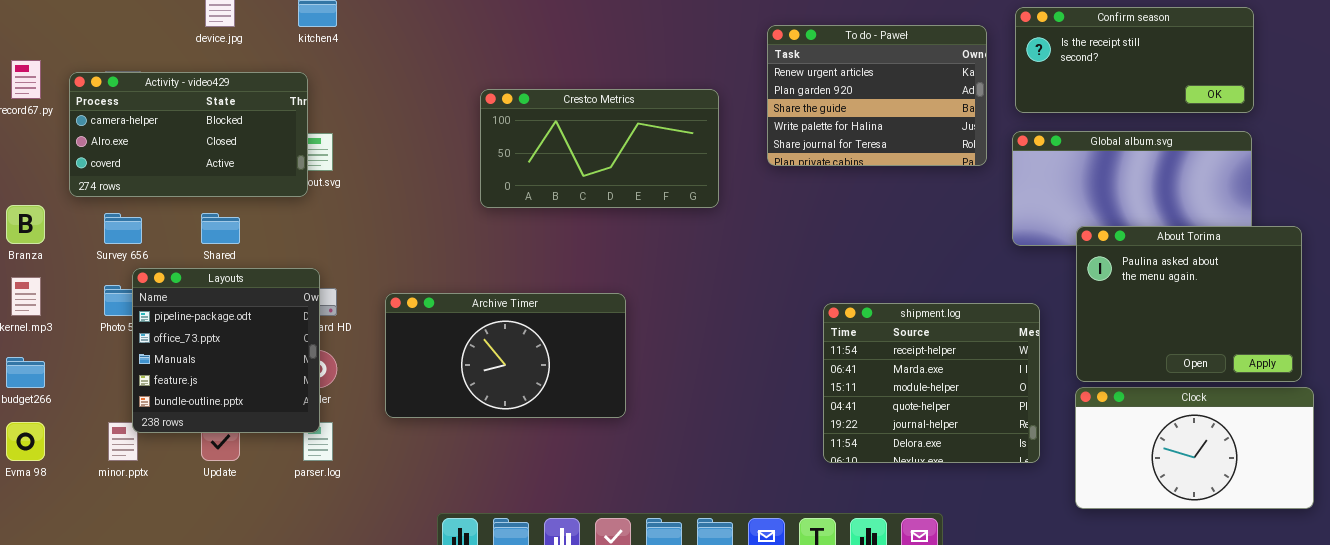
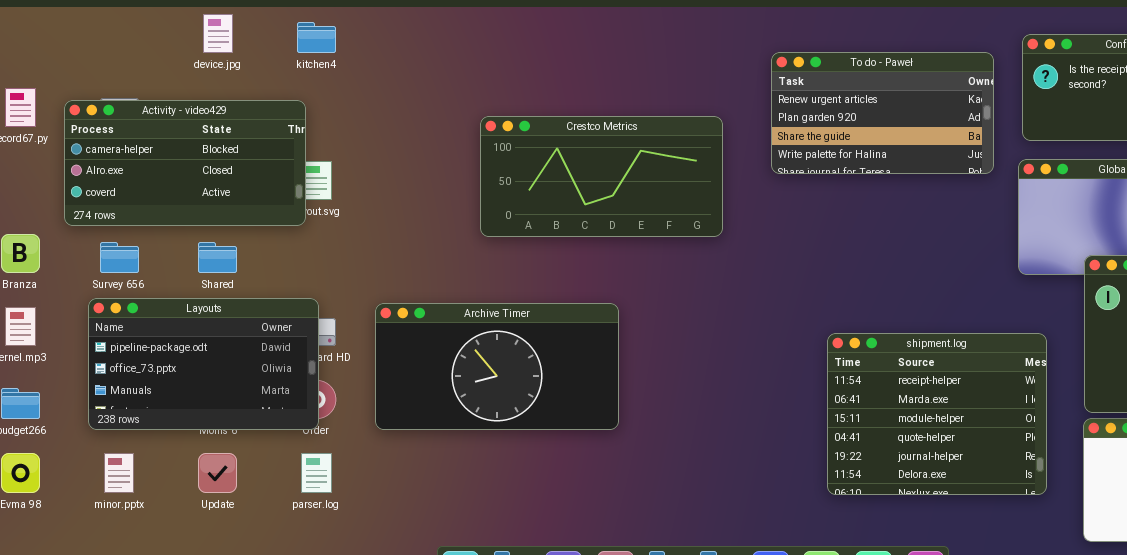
To do - Paweł: [767,25,987,166] -> [771,52,994,174], resized
Layouts: [132,268,320,433] -> [88,298,319,430], resized
Archive Timer: [385,293,626,418] -> [375,303,619,430], moved

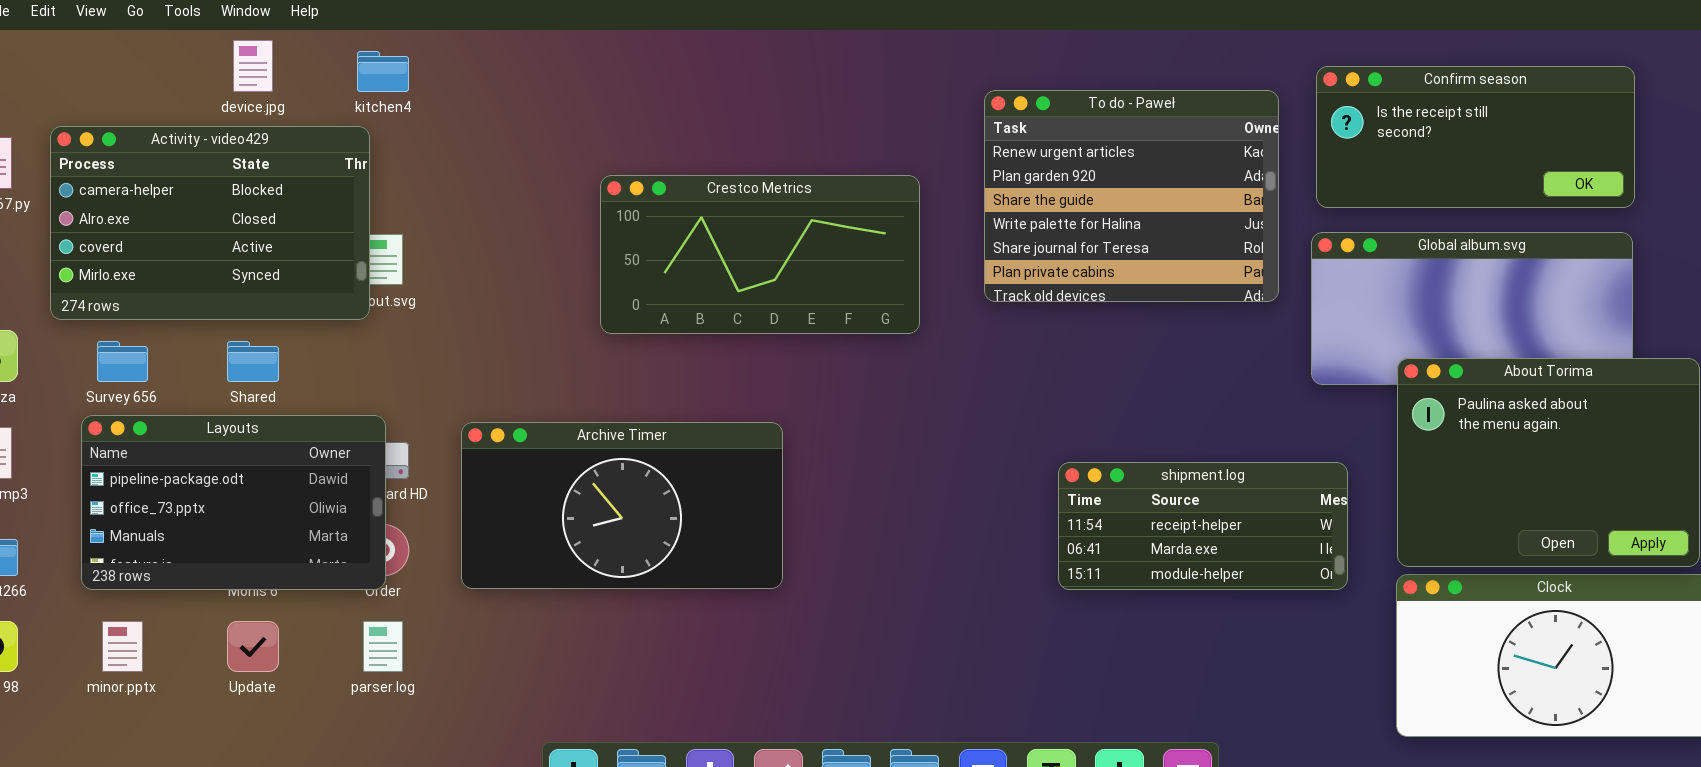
To do - Paweł: [771,52,994,174] -> [984,90,1279,302], resized
Activity - video429: [64,100,306,226] -> [50,126,370,320], resized
shipment.log: [827,333,1047,495] -> [1058,462,1348,590], resized

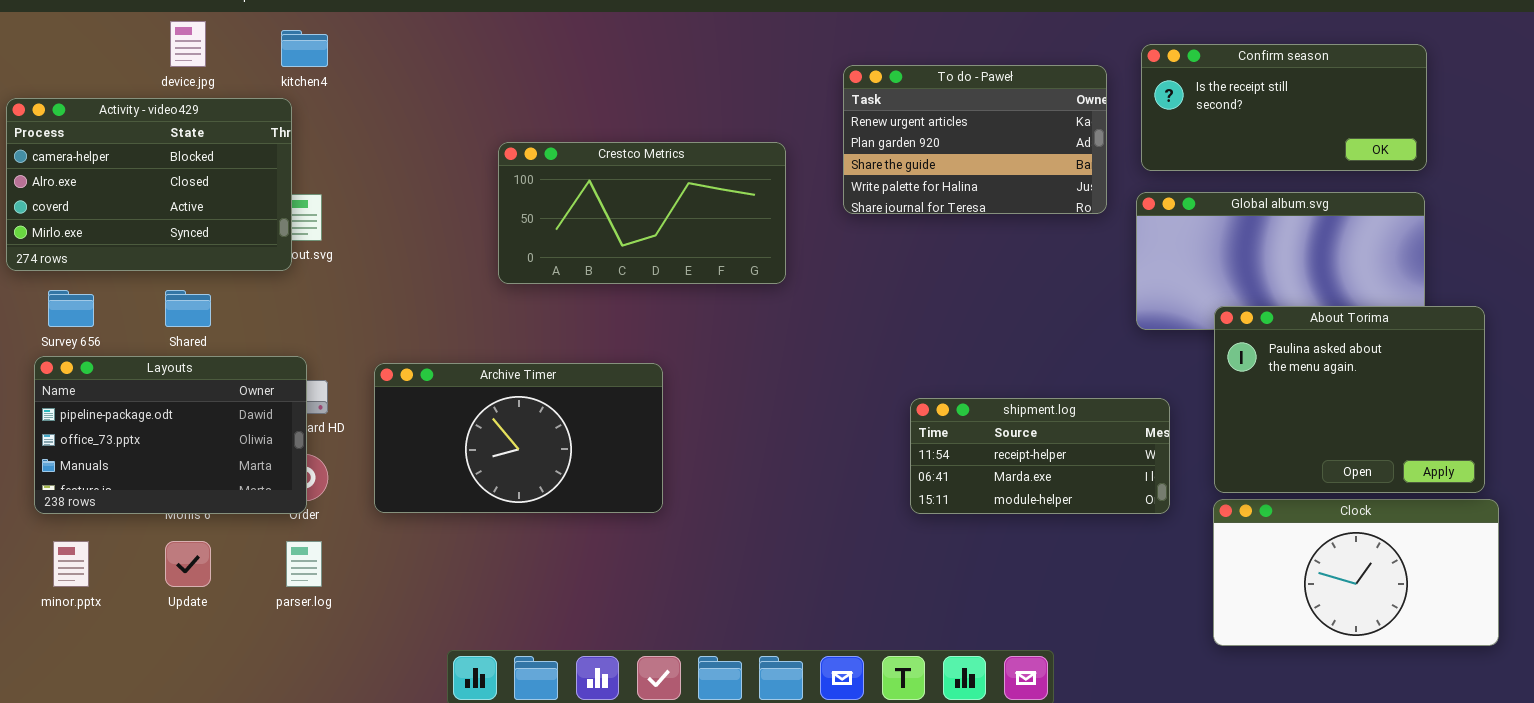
To do - Paweł: [984,90,1279,302] -> [843,65,1107,214], resized

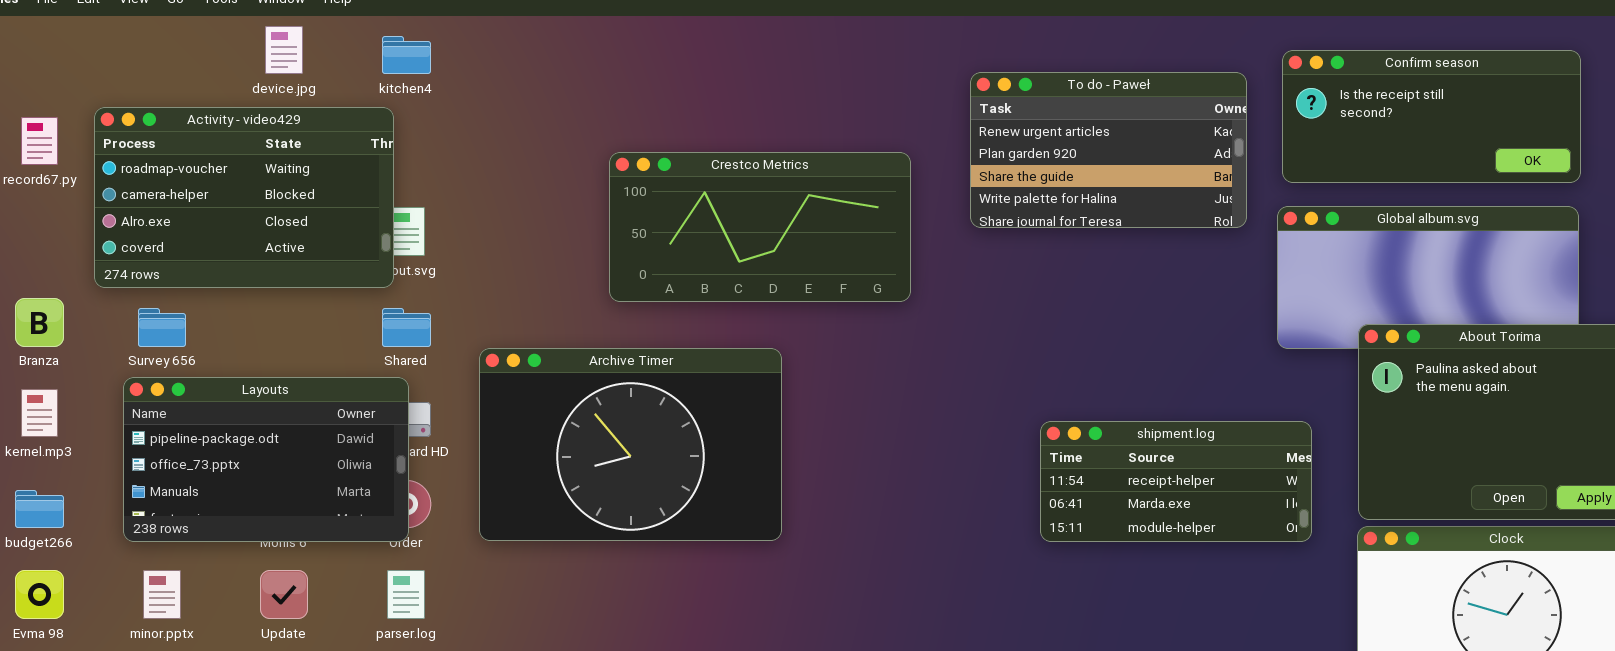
Activity - video429: [6,98,292,271] -> [94,107,394,288], scrolled up 1 row
Shared: [165,290,211,327] -> [382,308,431,347], moved
Archive Timer: [374,363,663,513] -> [479,348,782,541], resized

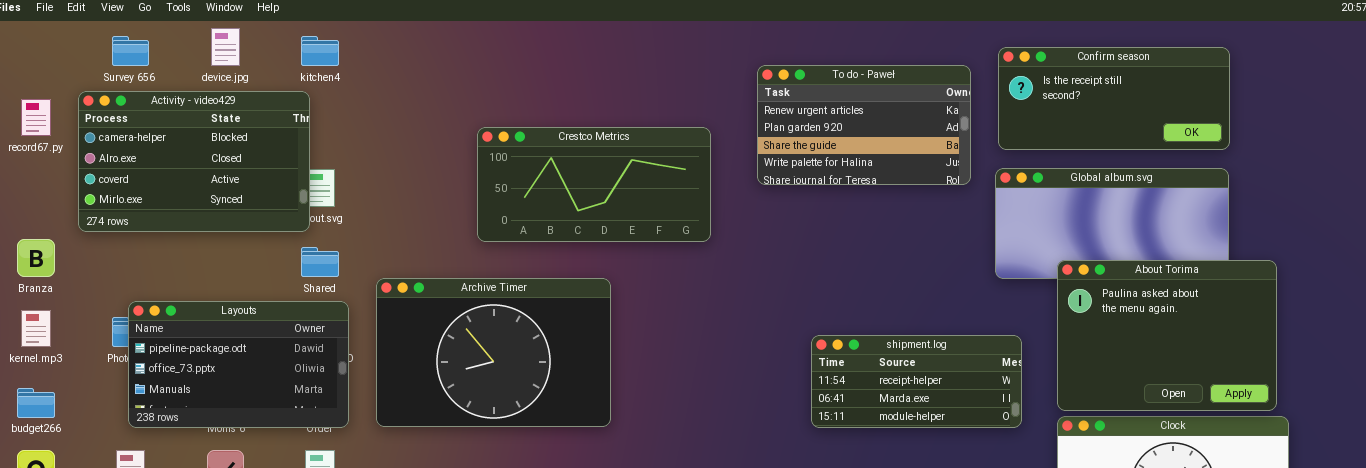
Activity - video429: [94,107,394,288] -> [78,91,310,232], scrolled down 1 row
Survey 656: [138,308,186,347] -> [112,36,149,66], moved
Layouts: [123,377,409,542] -> [128,301,349,428], moved

